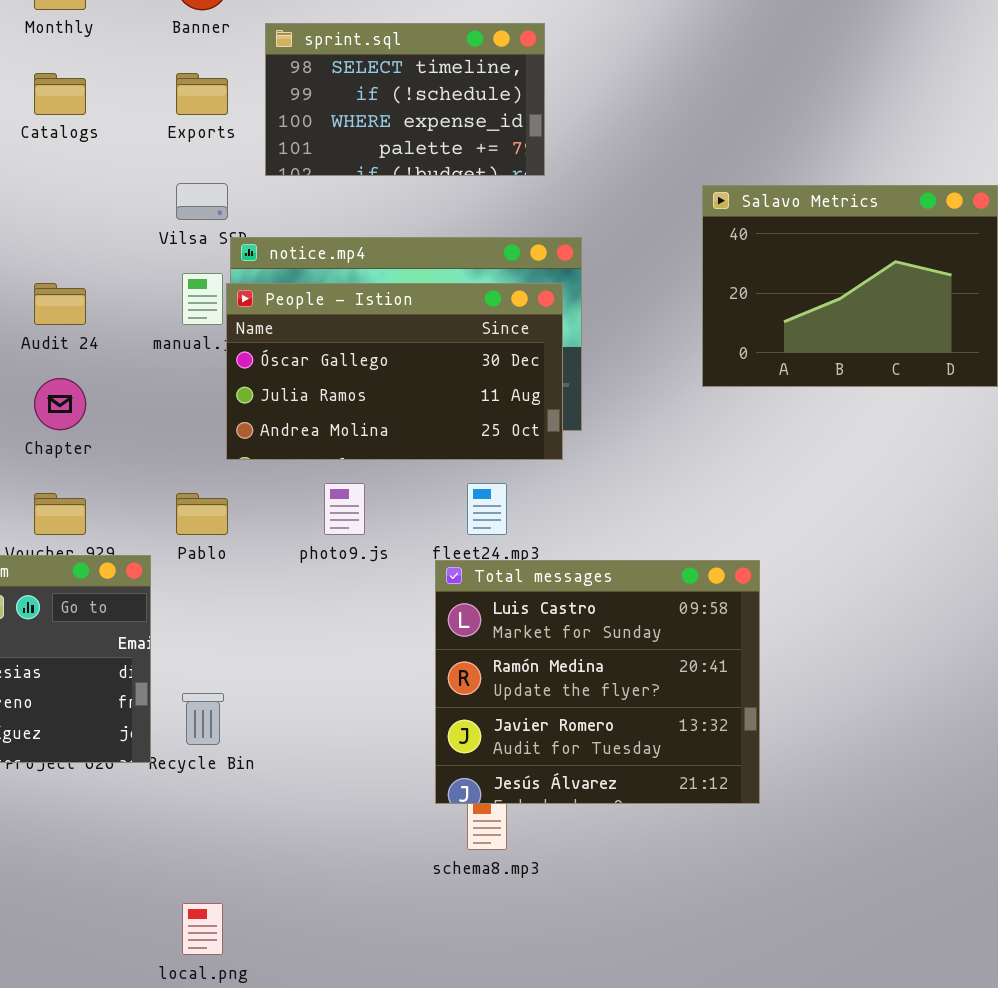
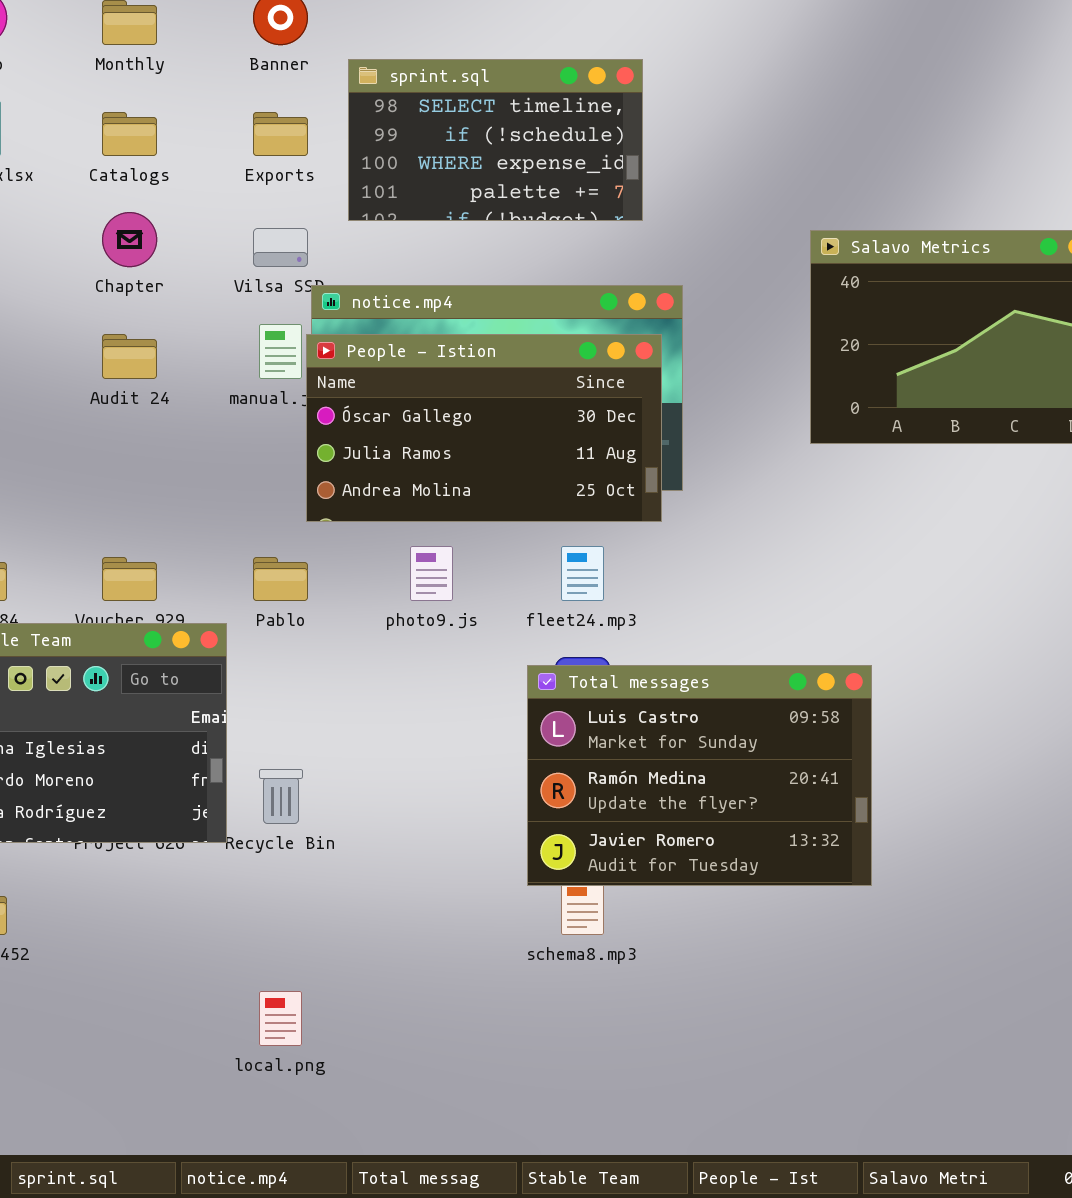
Chapter: [34,378,86,430] -> [102,212,157,267], moved
Total messages: [435,560,760,804] -> [527,665,872,886], resized

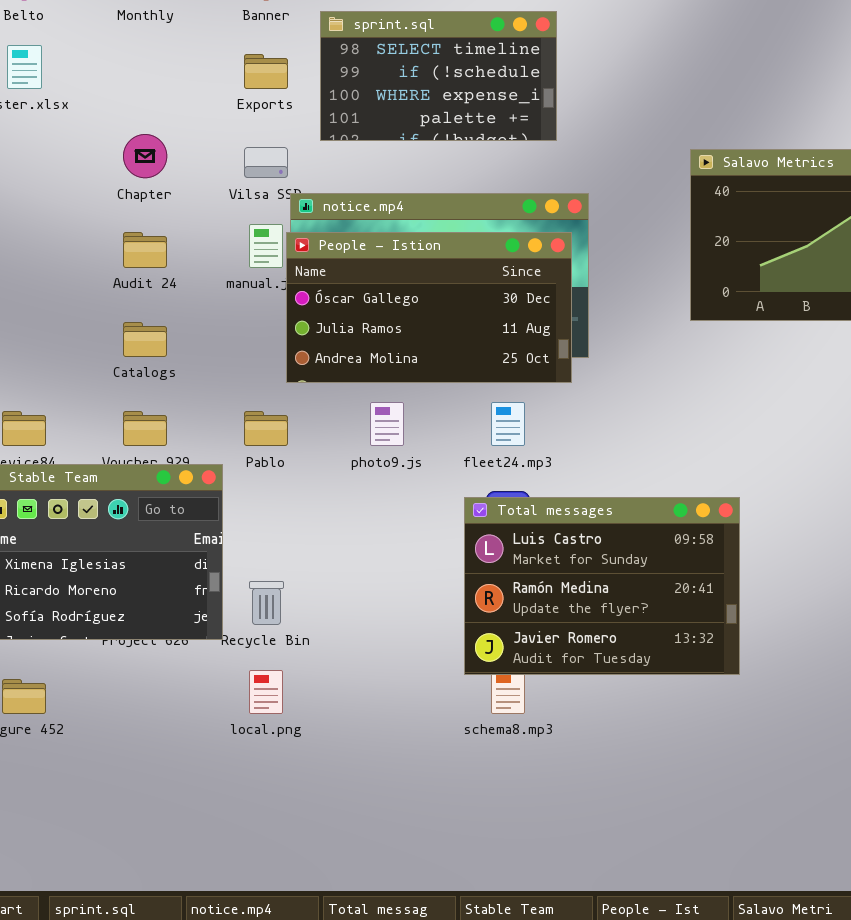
Catalogs: [102,112,157,156] -> [123,322,167,357], moved
local.png: [259,991,302,1046] -> [249,670,283,714], moved

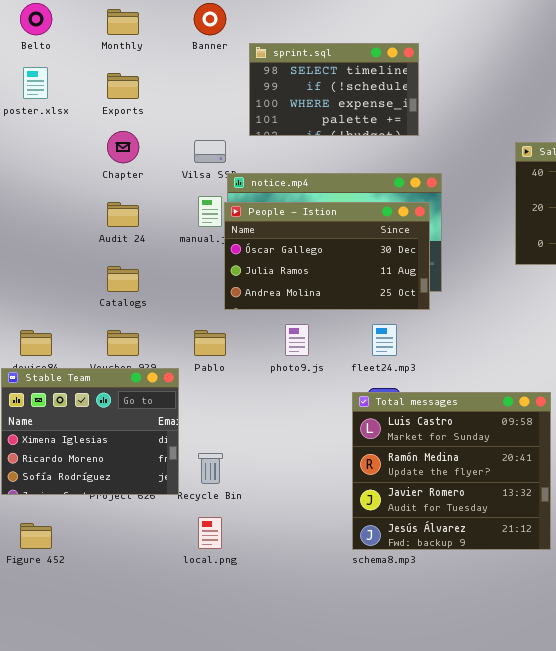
Exports: [244,54,288,89] -> [107,73,139,99], moved
Total messages: [464,497,740,675] -> [352,392,551,550], resized

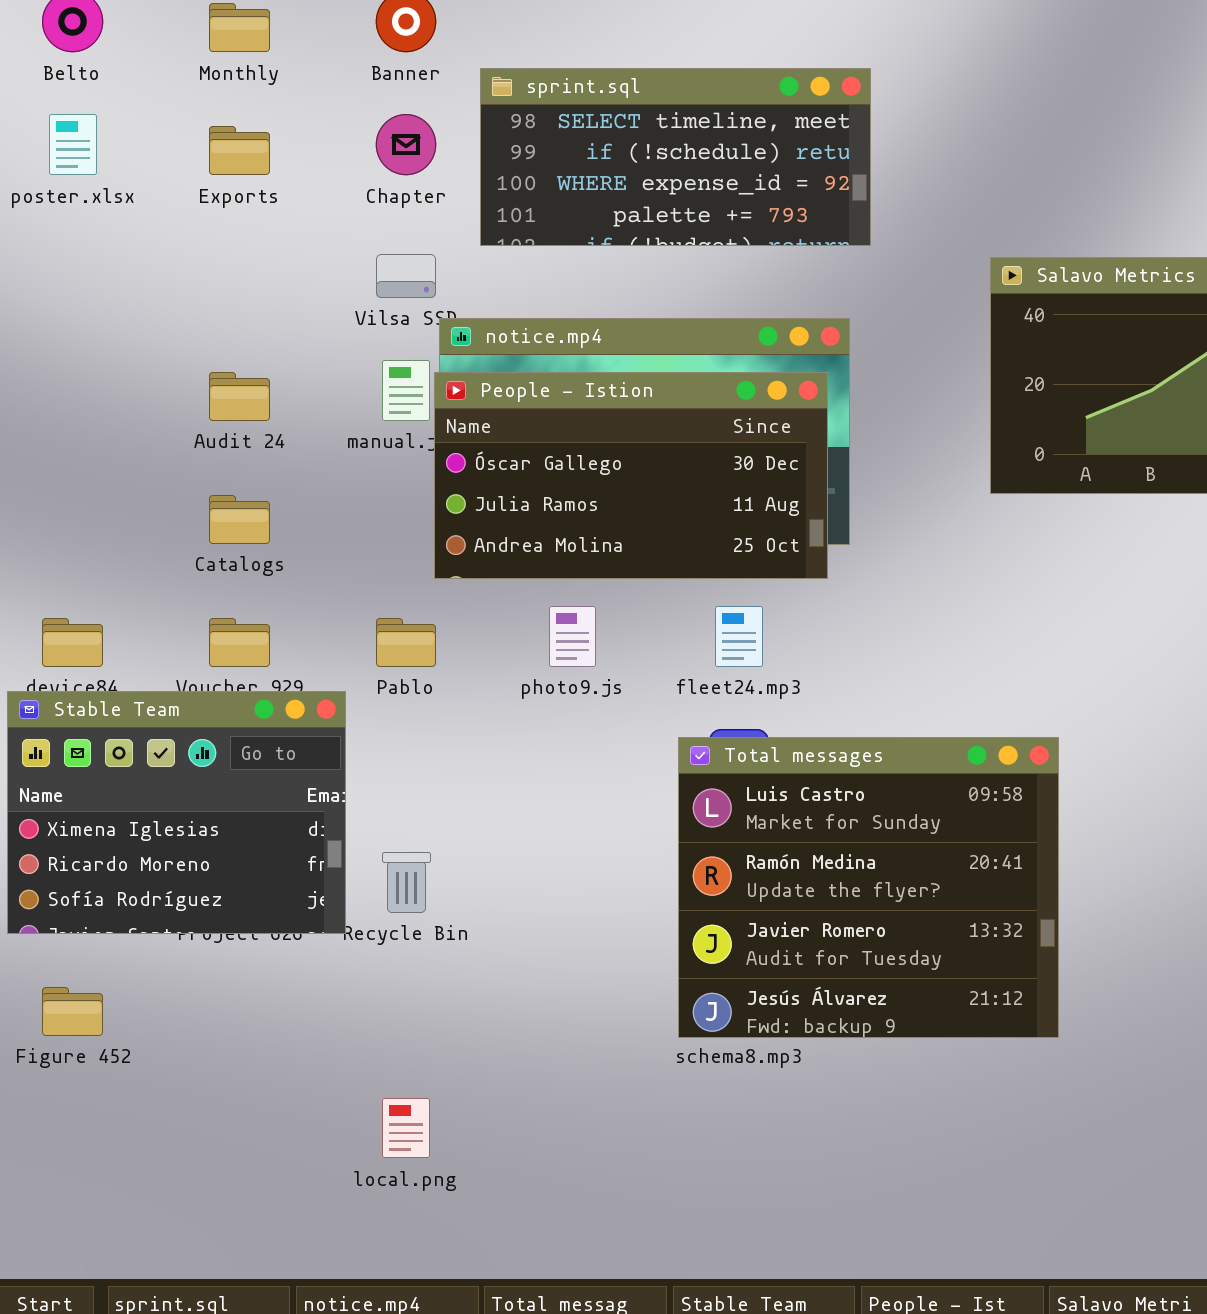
sprint.sql: [249,43,419,136] -> [480,68,871,246], resized
Chapter: [107,131,139,163] -> [376,114,436,175], moved
local.png: [198,517,222,549] -> [382,1098,430,1158], moved

